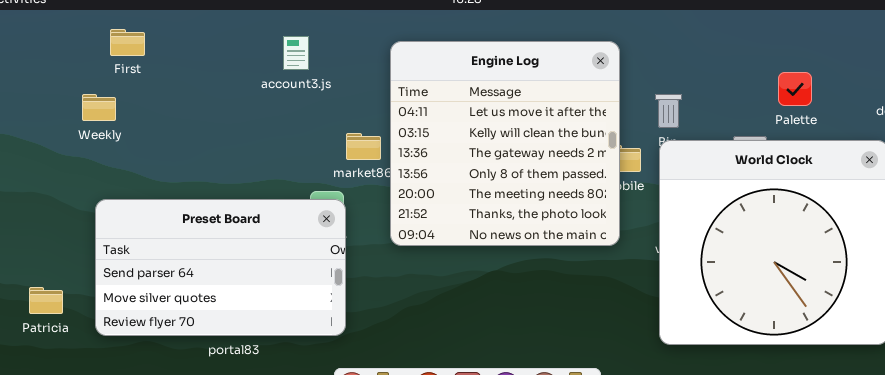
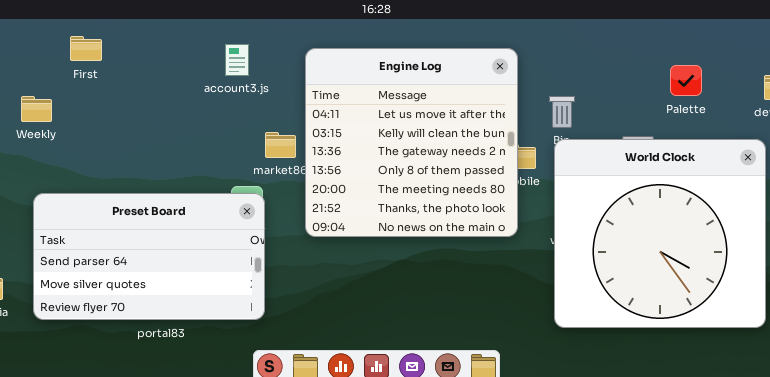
First: [110,29,145,56] -> [70,36,102,61], moved
account3.js: [283,36,309,70] -> [225,44,249,76], moved
Palette: [778,72,812,106] -> [670,65,702,96], moved

